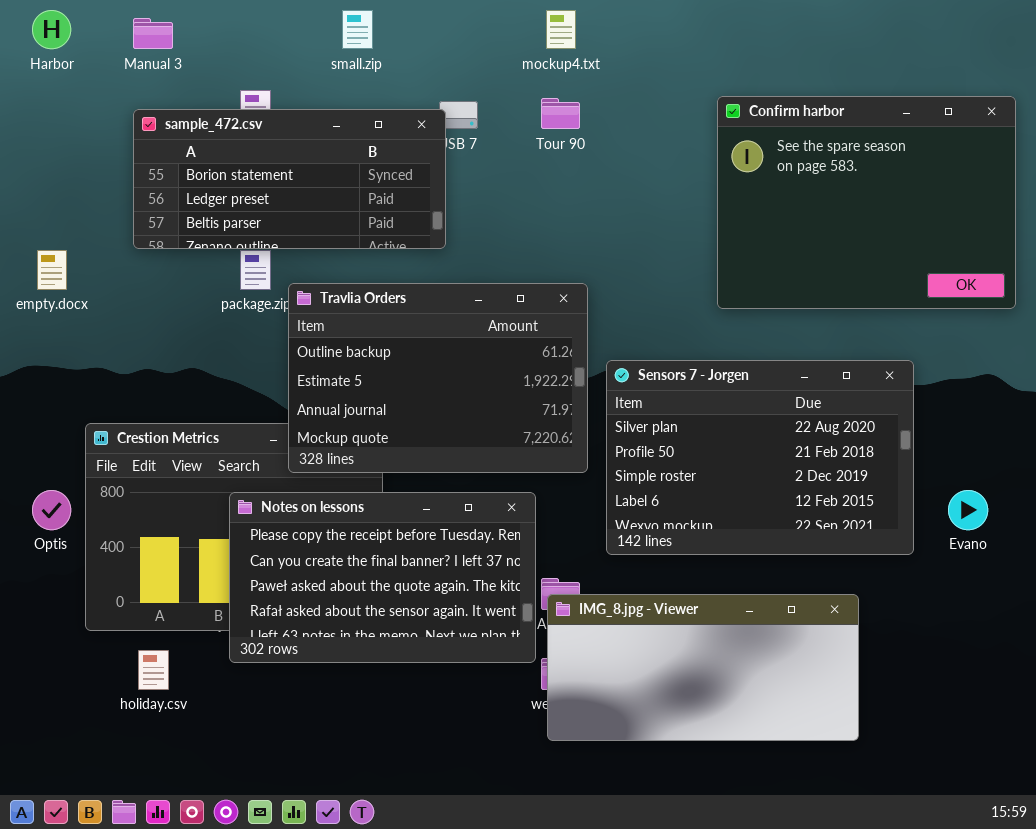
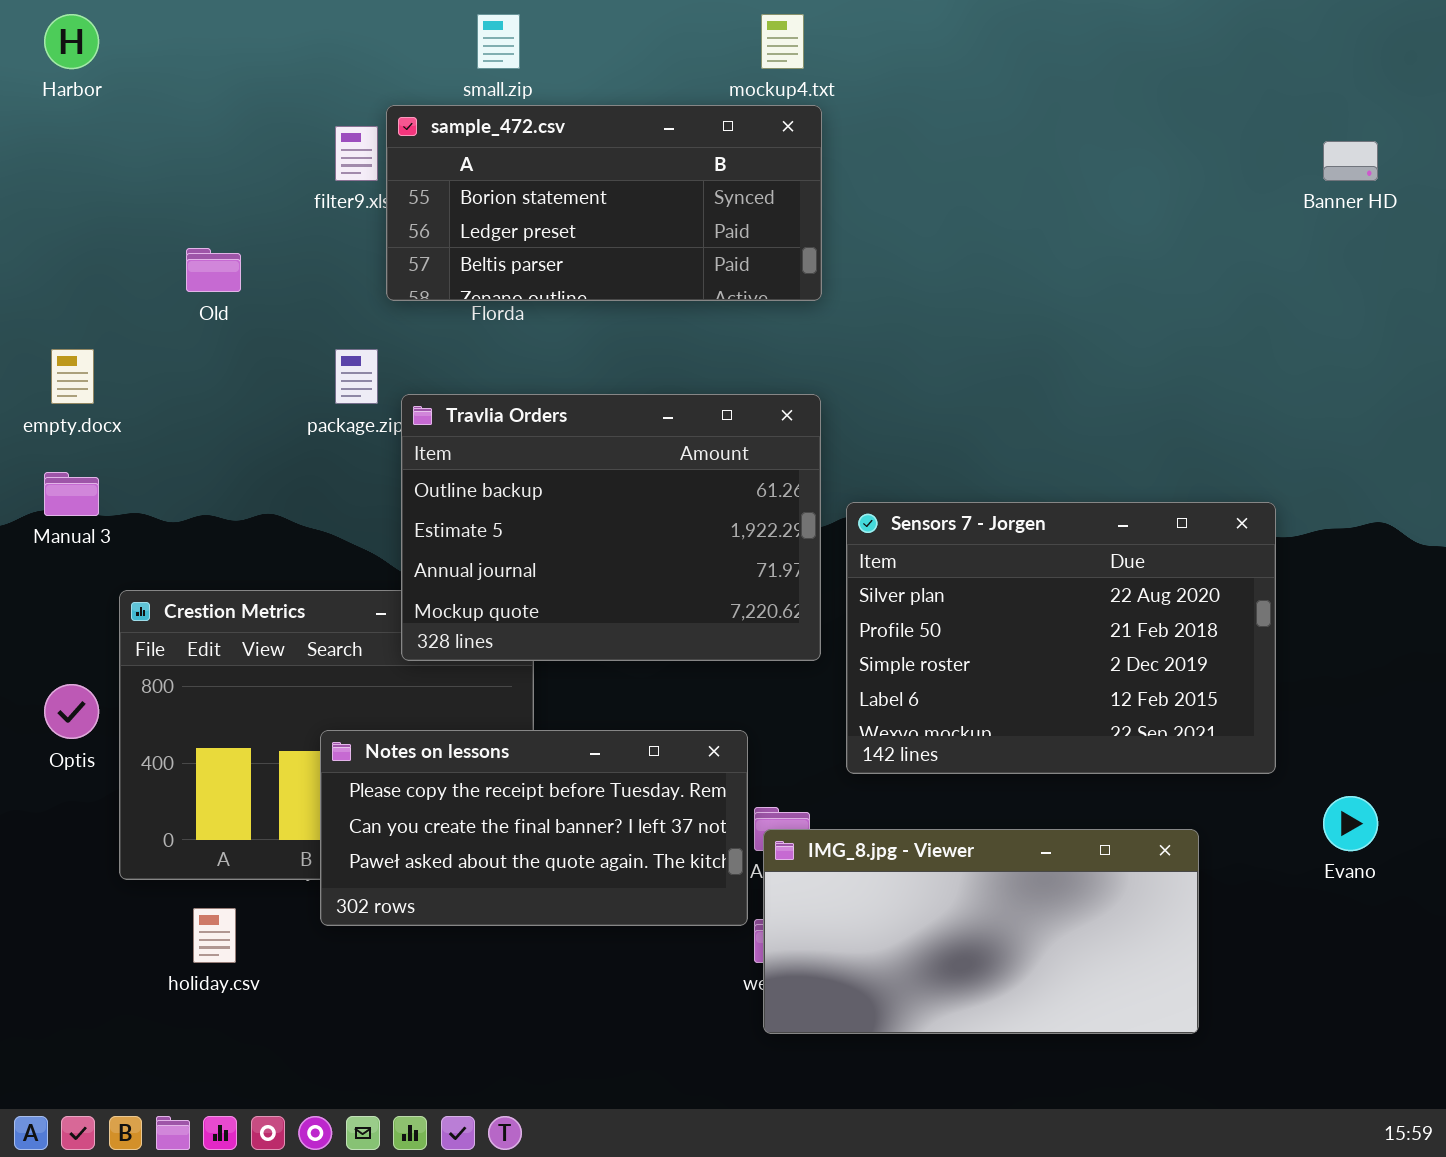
Manual 3: [133,18,173,49] -> [44,472,99,516], moved
Confirm harbor: [717,96,1016,309] -> none, closed
sample_472.csv: [133,109,446,249] -> [386,105,822,301], moved
Evano: [948,490,988,530] -> [1323,796,1378,851], moved
Notes on lessons: [229,492,536,663] -> [320,730,748,926], resized

